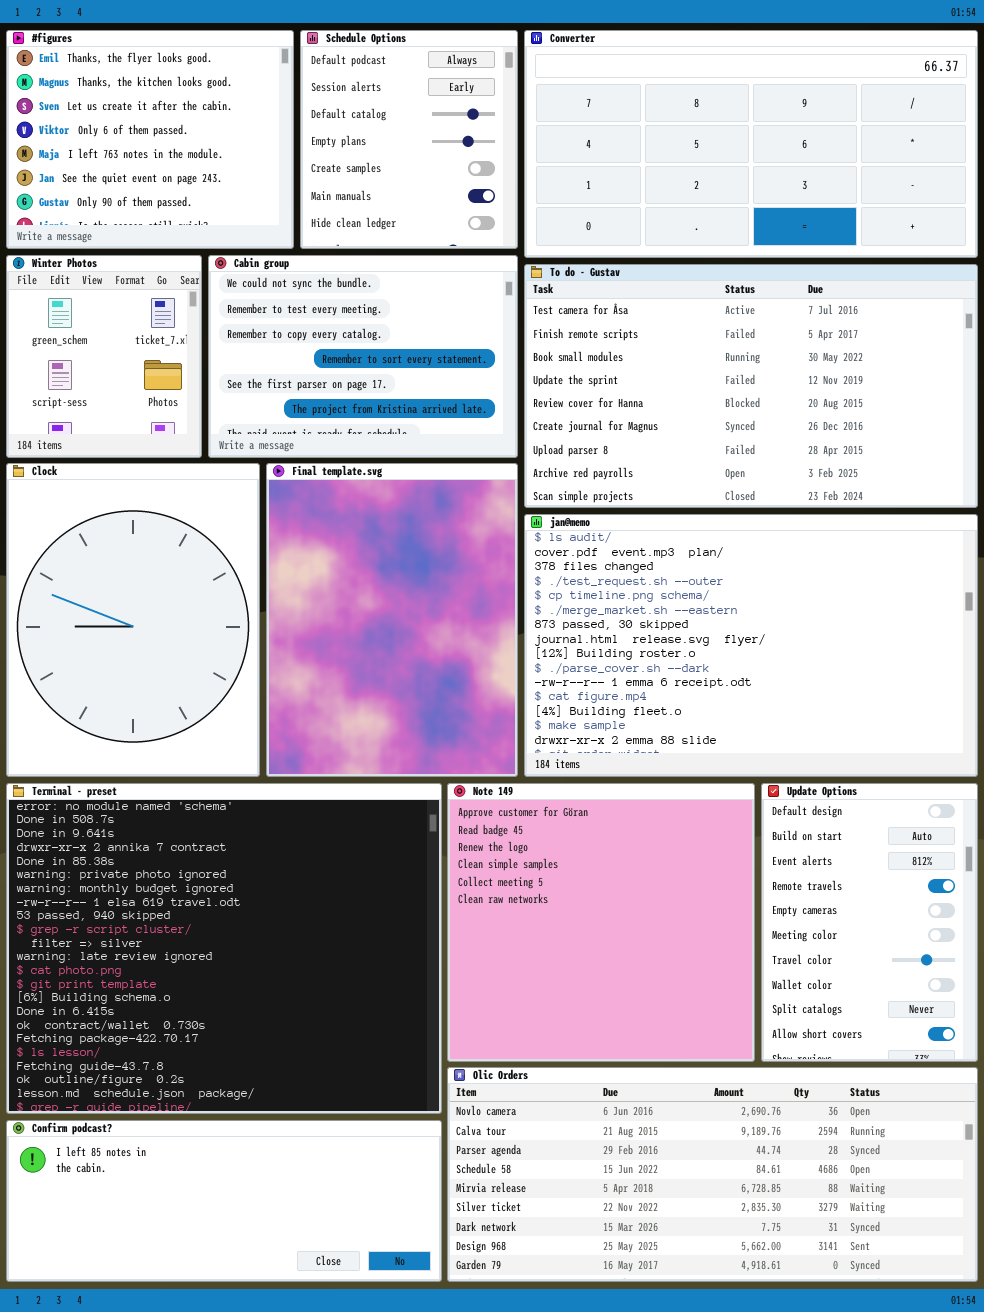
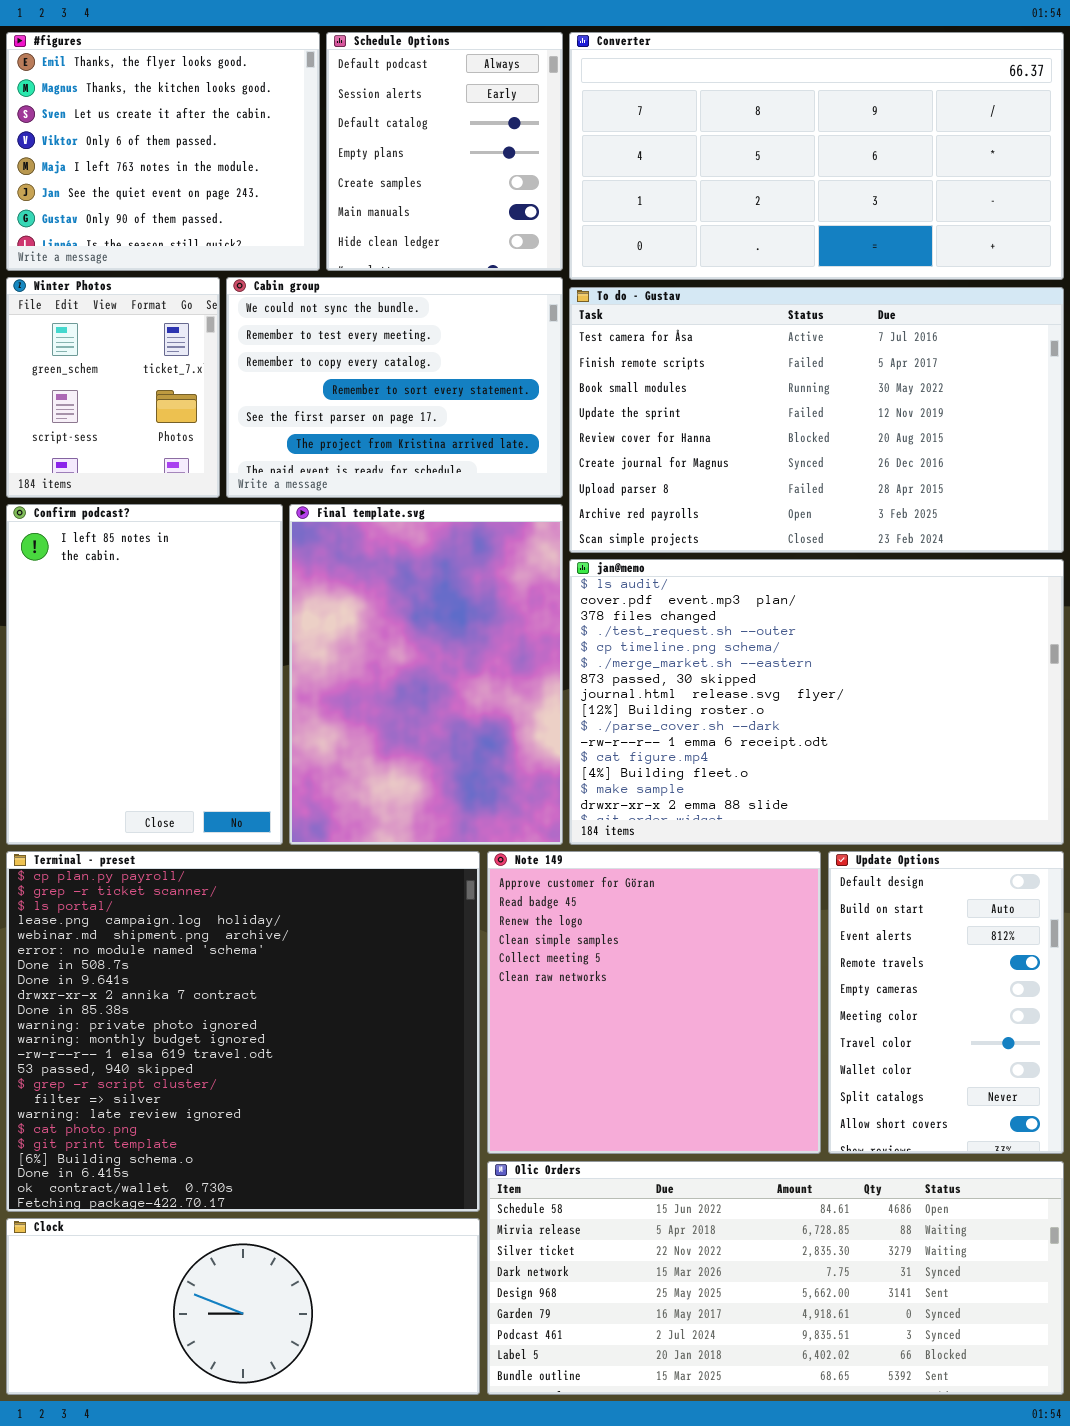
Clock: [6,463,260,777] -> [6,1218,480,1395], moved, resized
Terminal - preset: [6,783,442,1114] -> [6,851,480,1212], scrolled up 5 rows
Olic Orders: [447,1067,978,1282] -> [487,1161,1064,1395], scrolled down 3 rows
Confirm podcast?: [6,1120,442,1282] -> [6,504,283,845], moved, resized

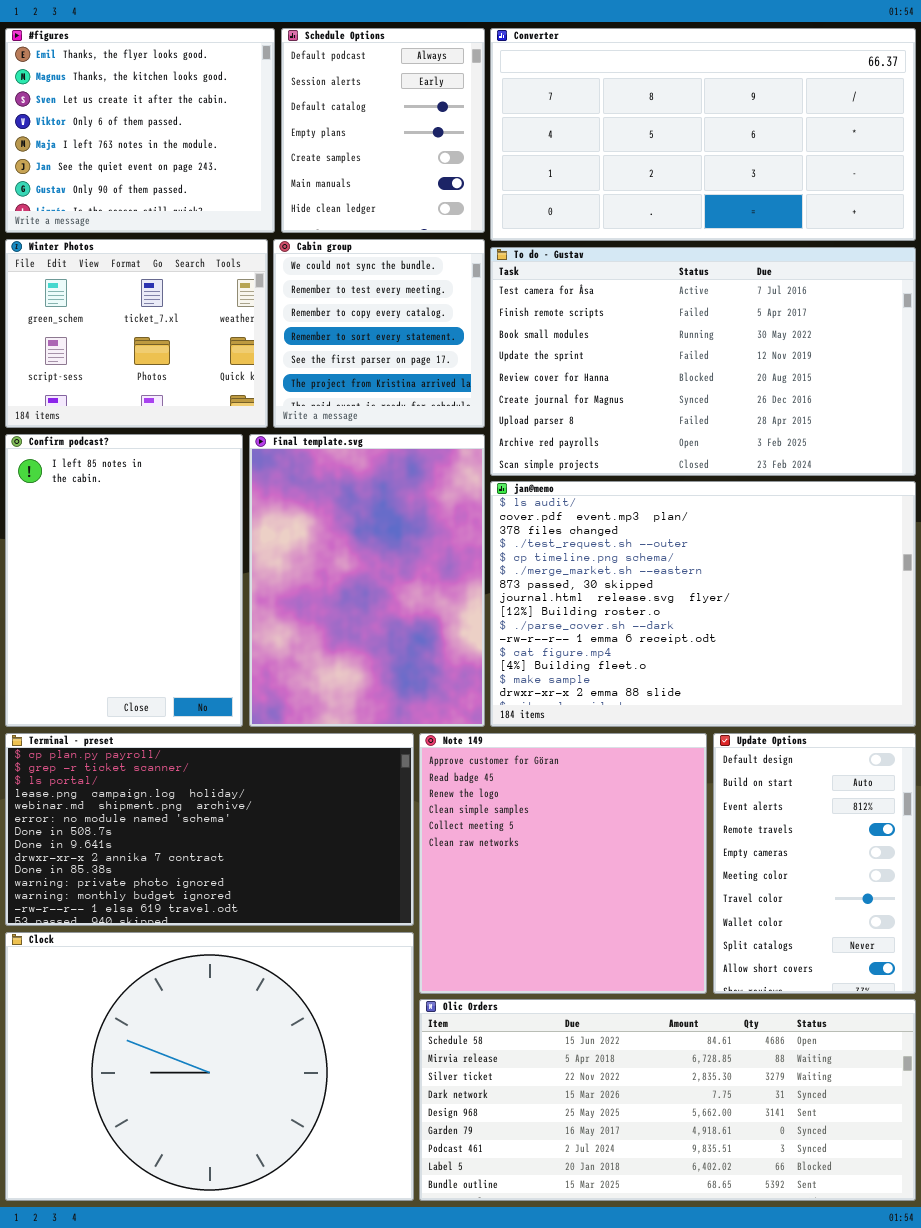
Winter Photos: [6,277,220,498] -> [5,239,268,428], resized
Cabin group: [226,277,563,498] -> [273,239,485,428], resized
Terminal - preset: [6,851,480,1212] -> [5,733,414,926], resized
Clock: [6,1218,480,1395] -> [5,932,414,1201], resized

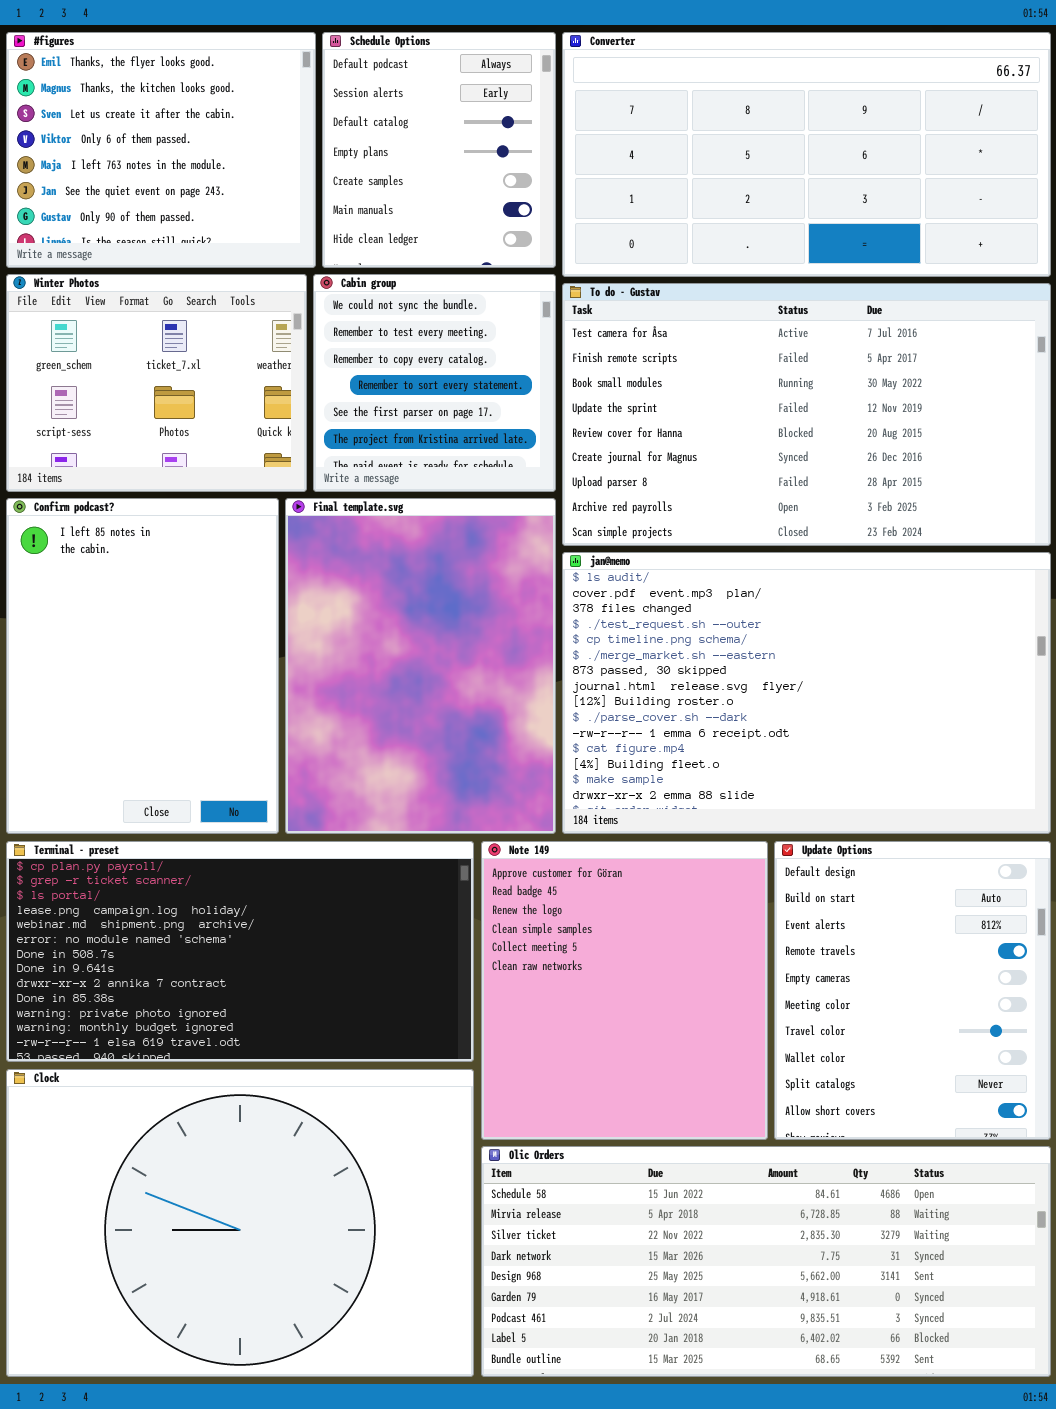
Note 149: [419,733,707,994] -> [481,841,768,1140], resized
Update Options: [713,733,916,994] -> [774,841,1051,1140], resized

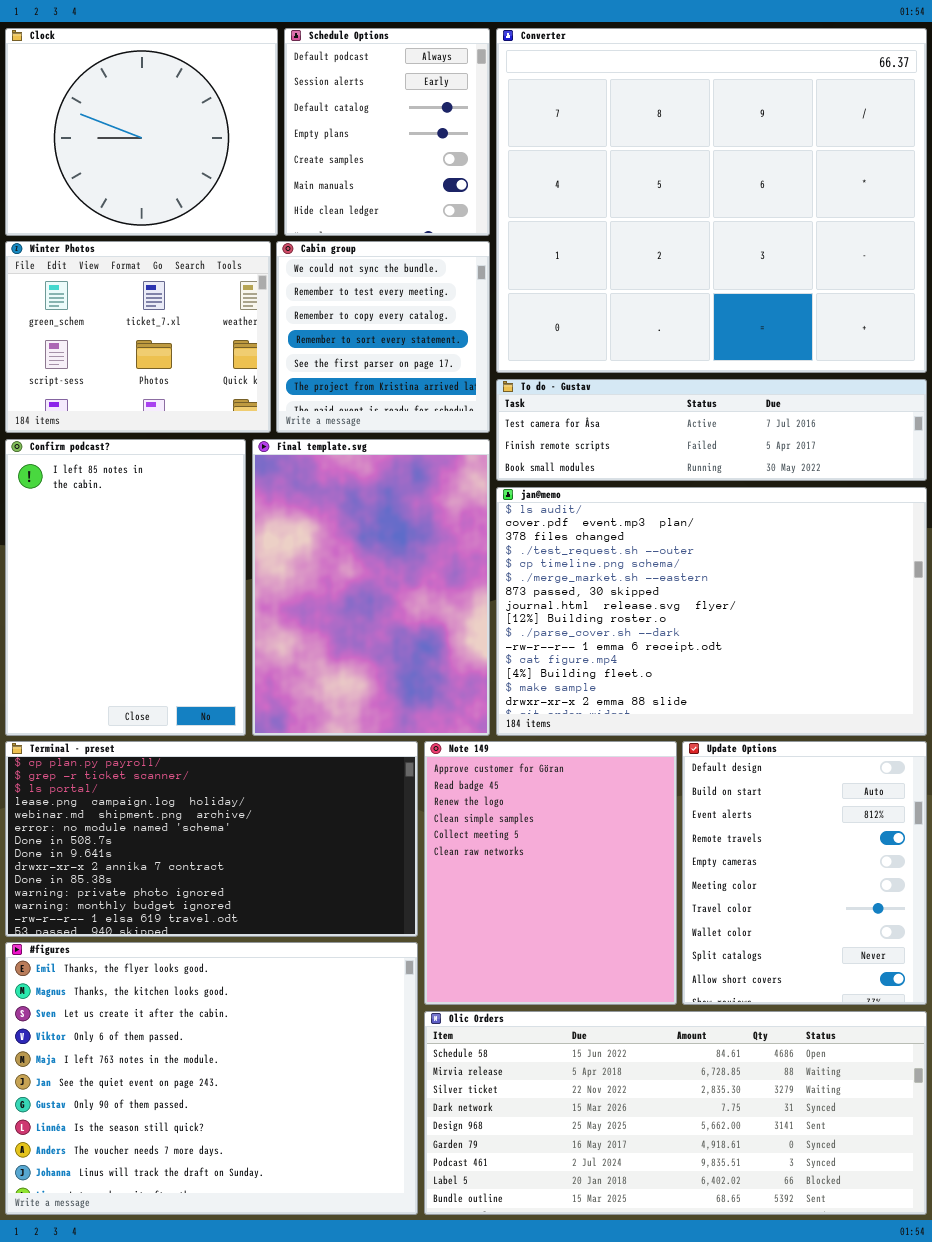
#figures: [6,32,316,268] -> [5,942,418,1215], moved, resized
Converter: [562,32,1051,277] -> [496,28,927,373], resized
To do - Gustav: [562,283,1051,546] -> [496,379,927,481], resized
Clock: [6,1069,474,1377] -> [5,28,278,236], moved, resized

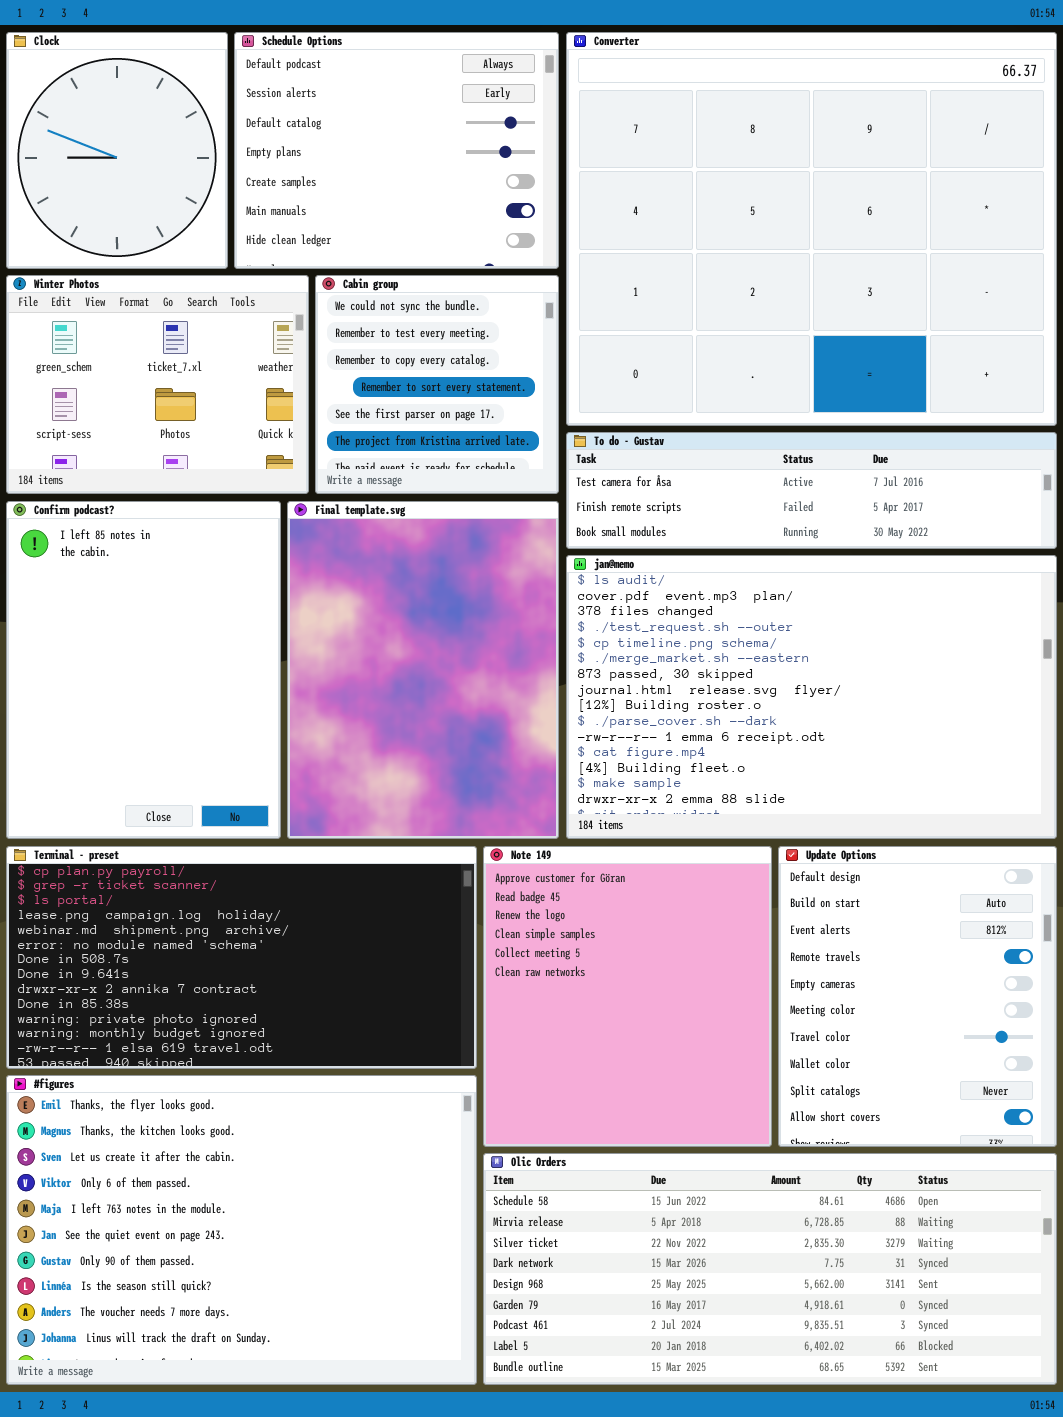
Clock: [5,28,278,236] -> [6,32,228,269], resized
Schedule Options: [284,28,490,236] -> [234,32,559,269], resized

